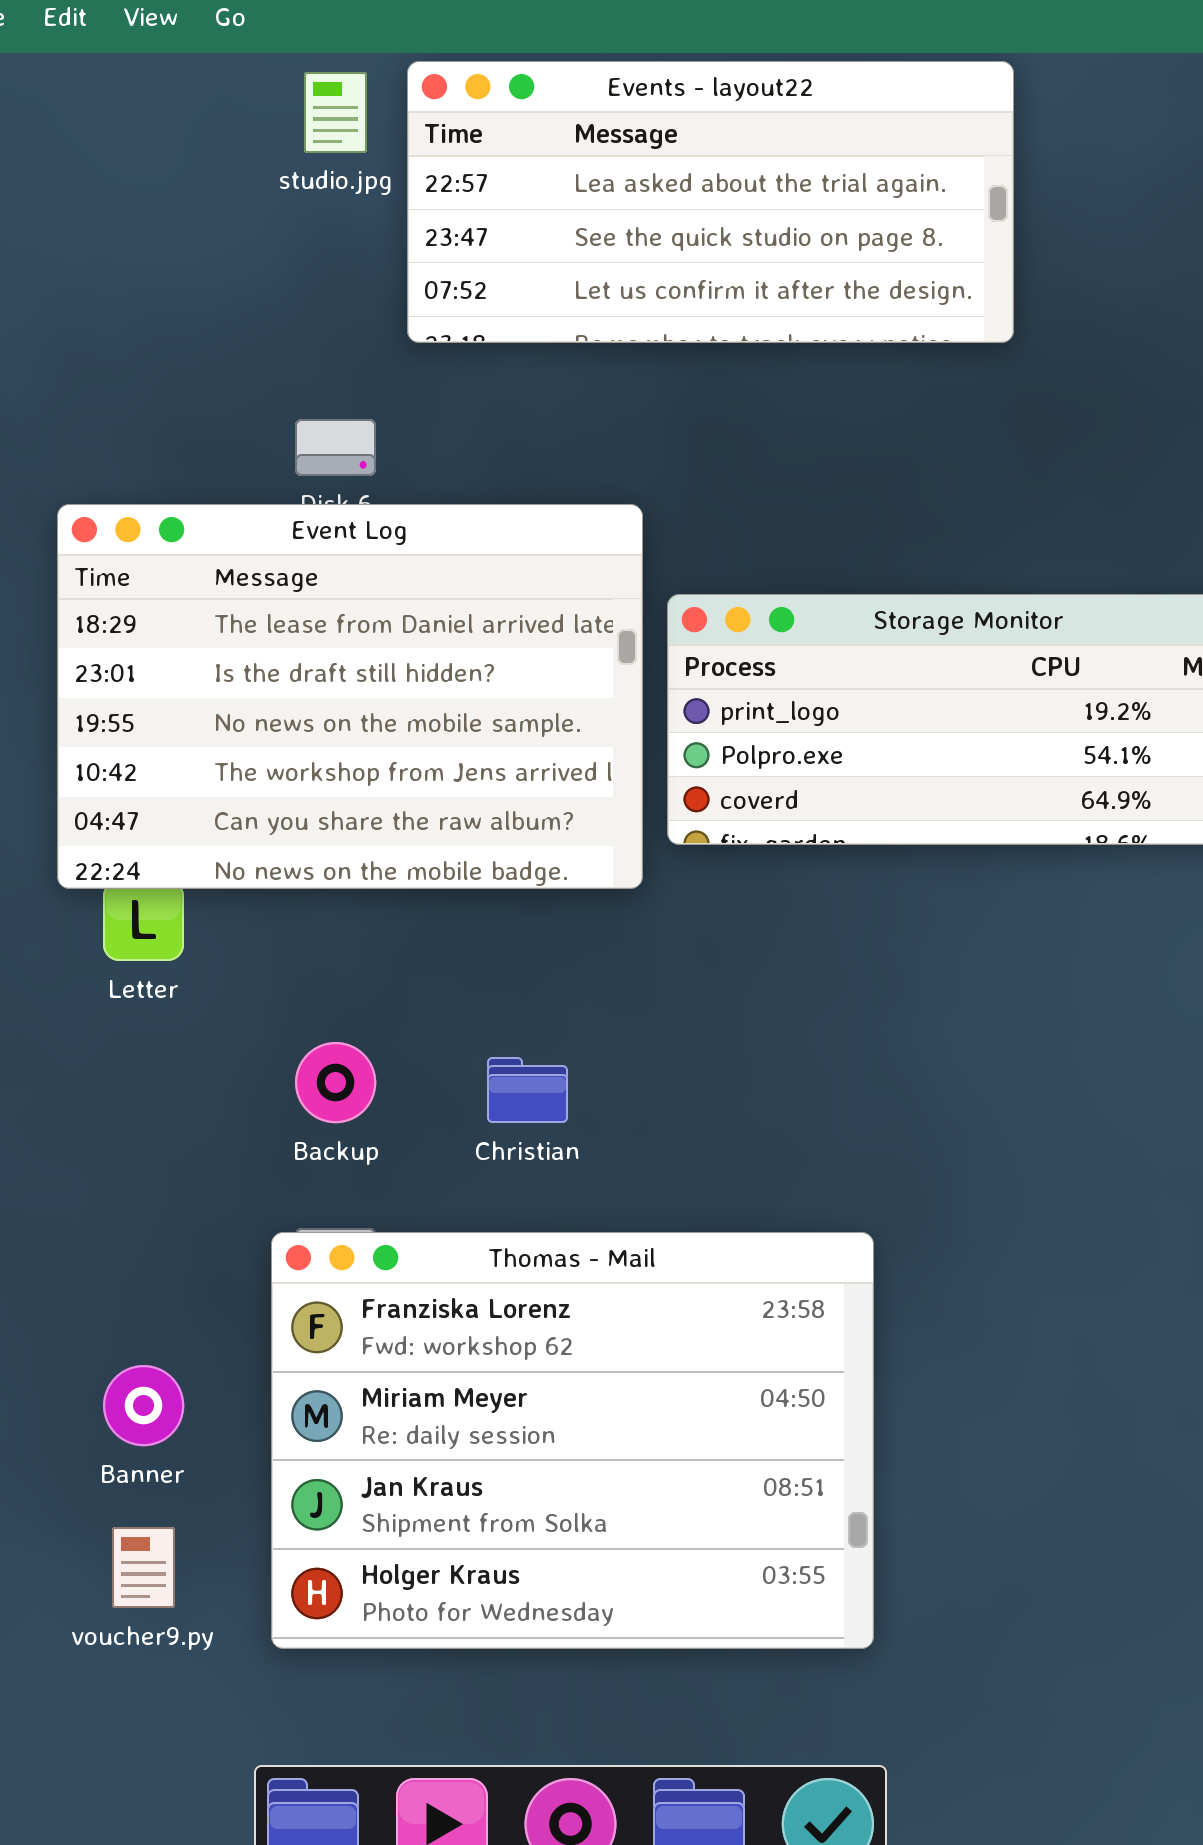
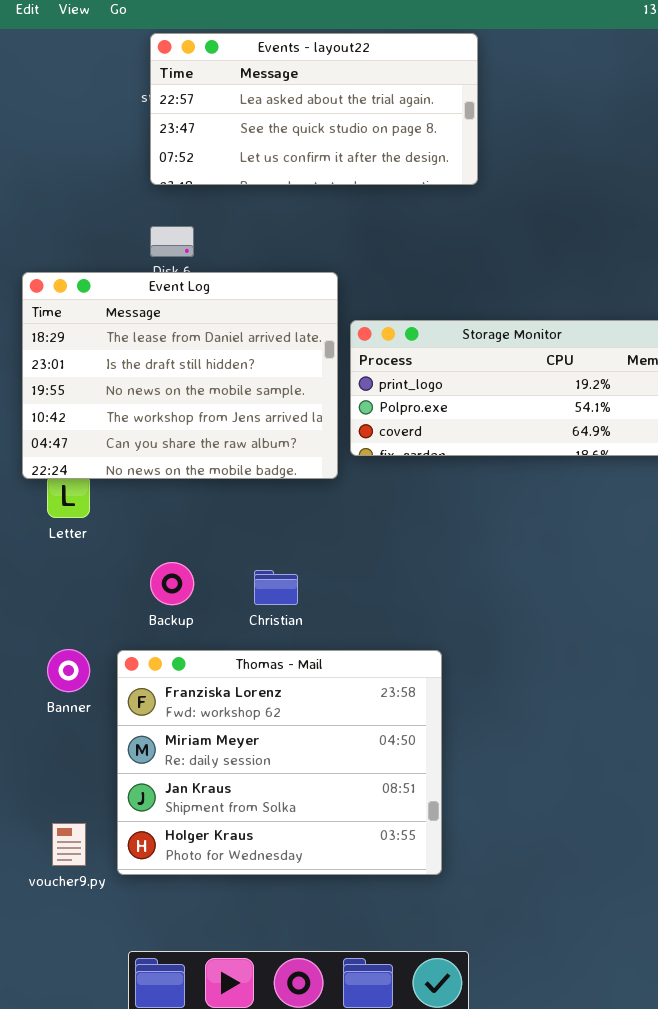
Events - layout22: [407,61,1014,343] -> [150,33,478,185], moved
Thomas - Mail: [271,1232,874,1649] -> [117,650,442,875], moved
Banner: [103,1365,184,1446] -> [47,649,90,692], moved

